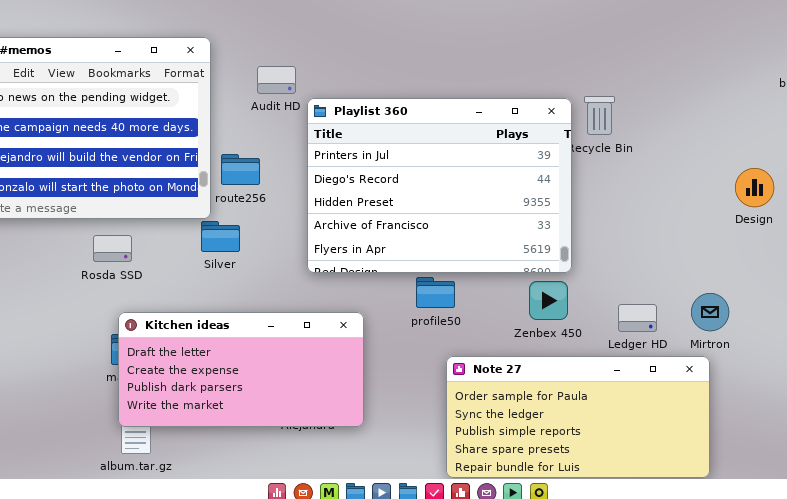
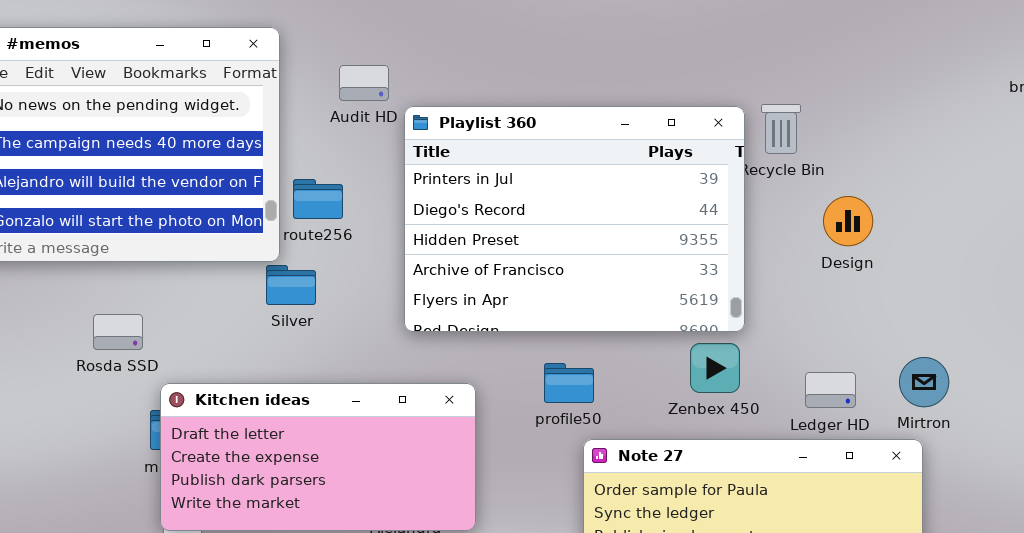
Design: [735,168,774,207] -> [823,196,873,246], moved
Rosda SSD: [93,235,132,262] -> [93,314,143,350], moved
profile50: [416,277,455,308] -> [544,363,594,403], moved

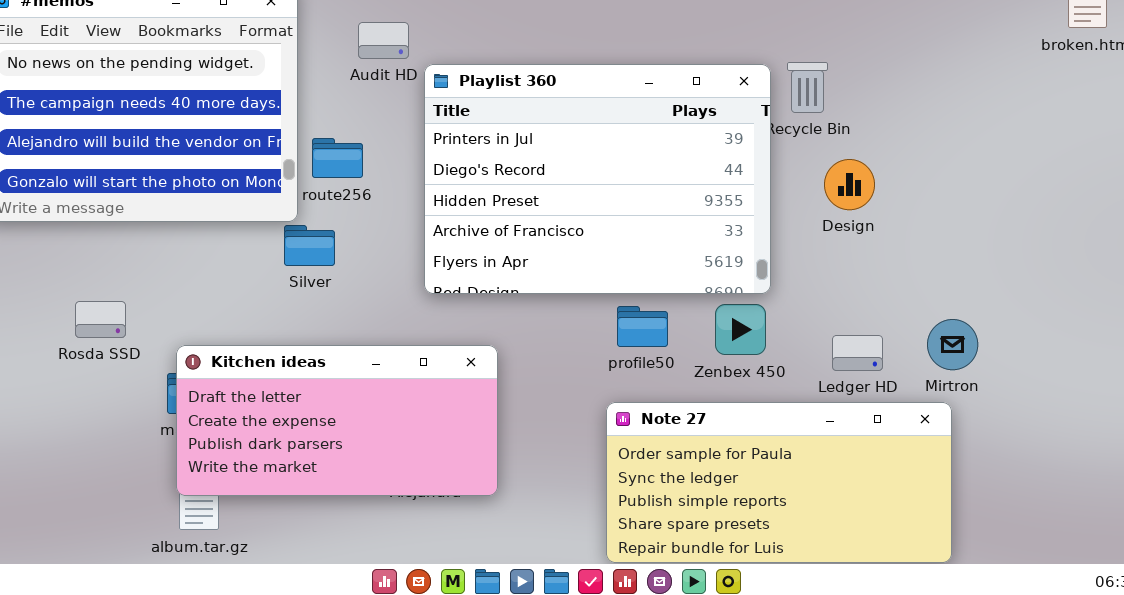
Design: [823,196,873,246] -> [824,159,875,210], moved
Rosda SSD: [93,314,143,350] -> [75,301,126,338], moved
profile50: [544,363,594,403] -> [617,306,668,347], moved

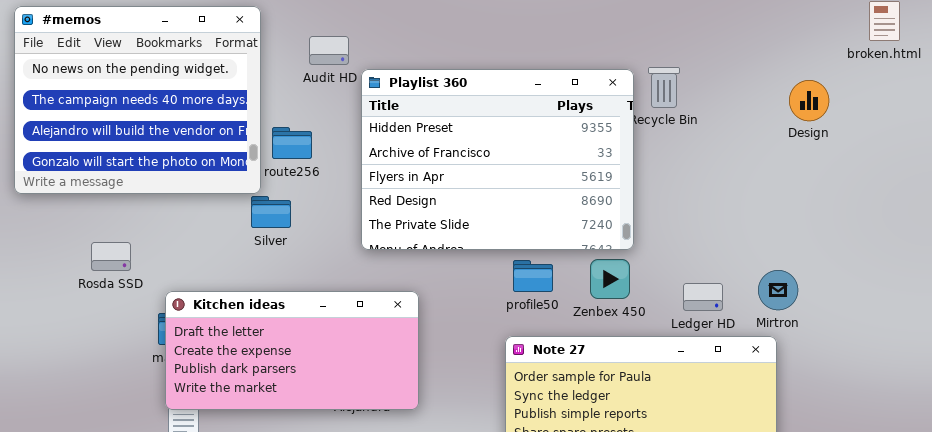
Playlist 360: [424,64,771,294] -> [361,69,634,250], scrolled down 2 rows
Design: [824,159,875,210] -> [789,80,829,121], moved
Rosda SSD: [75,301,126,338] -> [91,242,131,271], moved

